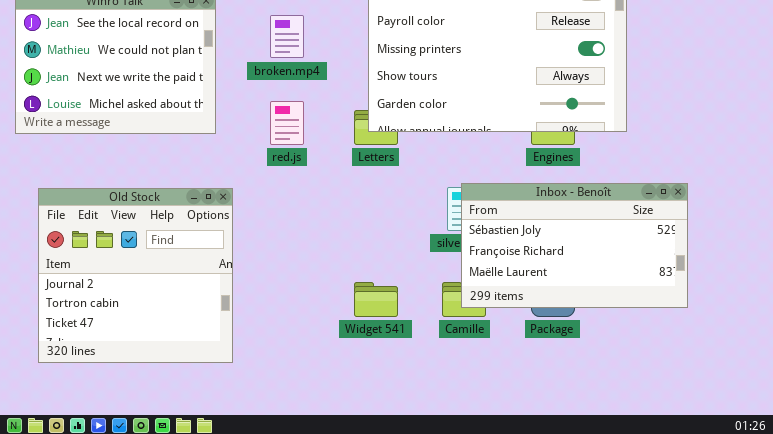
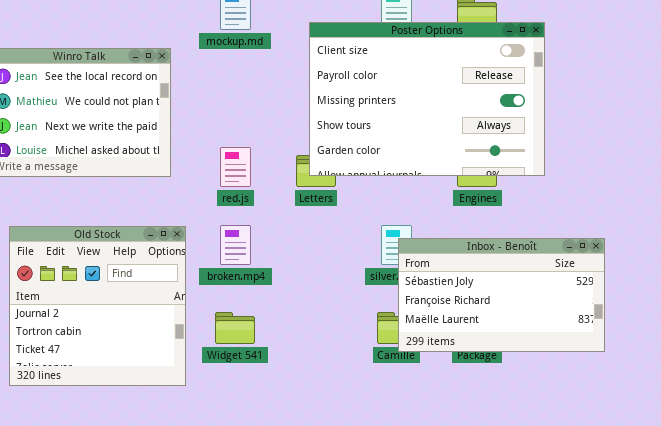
broken.mp4: [270,15,304,58] -> [220,225,251,265], moved
Inbox - Benoît: [461,183,688,308] -> [398,238,605,352], moved
Widget 541: [354,282,398,317] -> [215,312,255,344], moved

